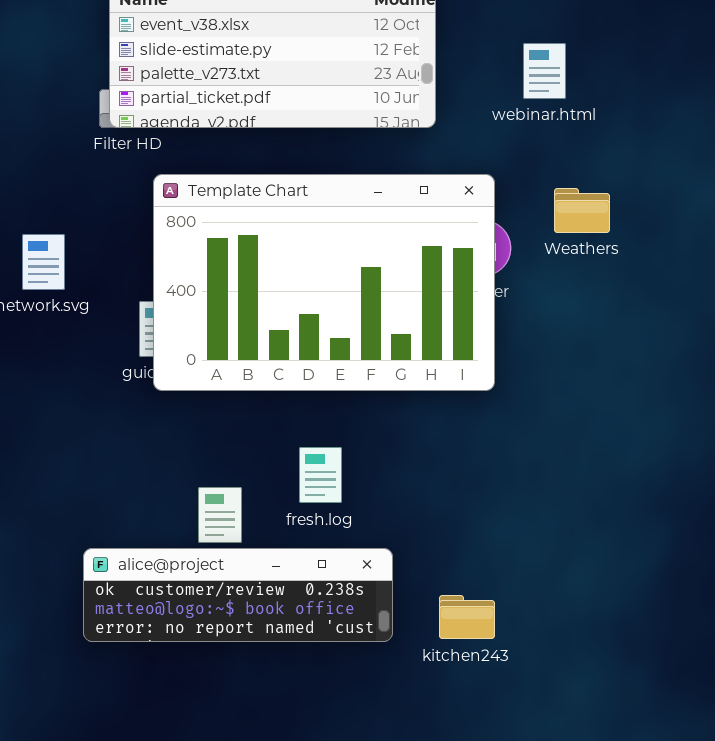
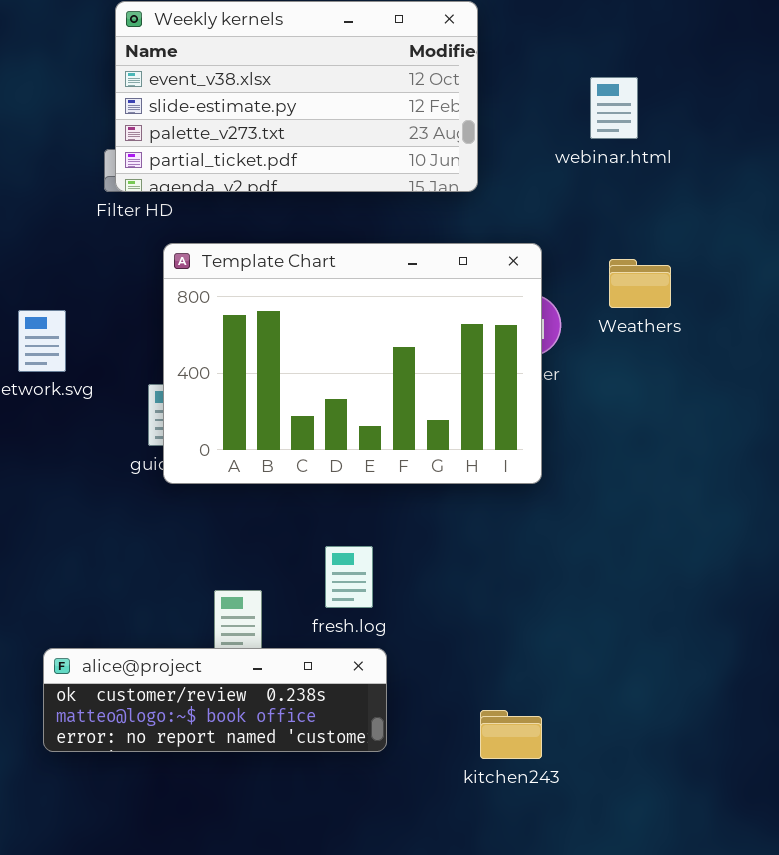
webinar.html: [523,43,566,99] -> [590,77,638,139], moved
alice@project: [83,548,393,642] -> [43,648,387,752], moved

